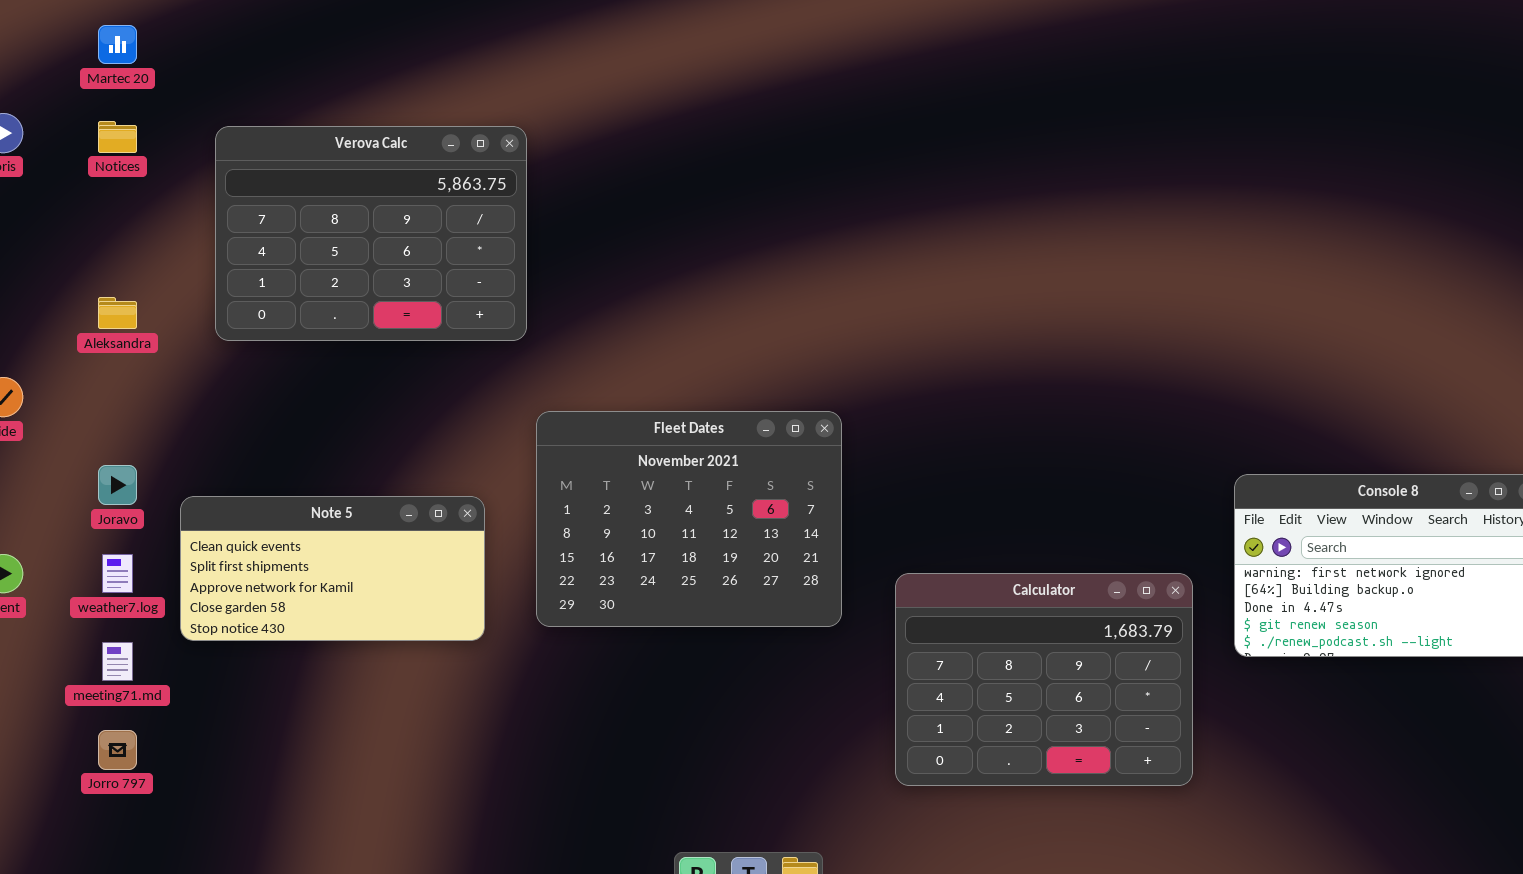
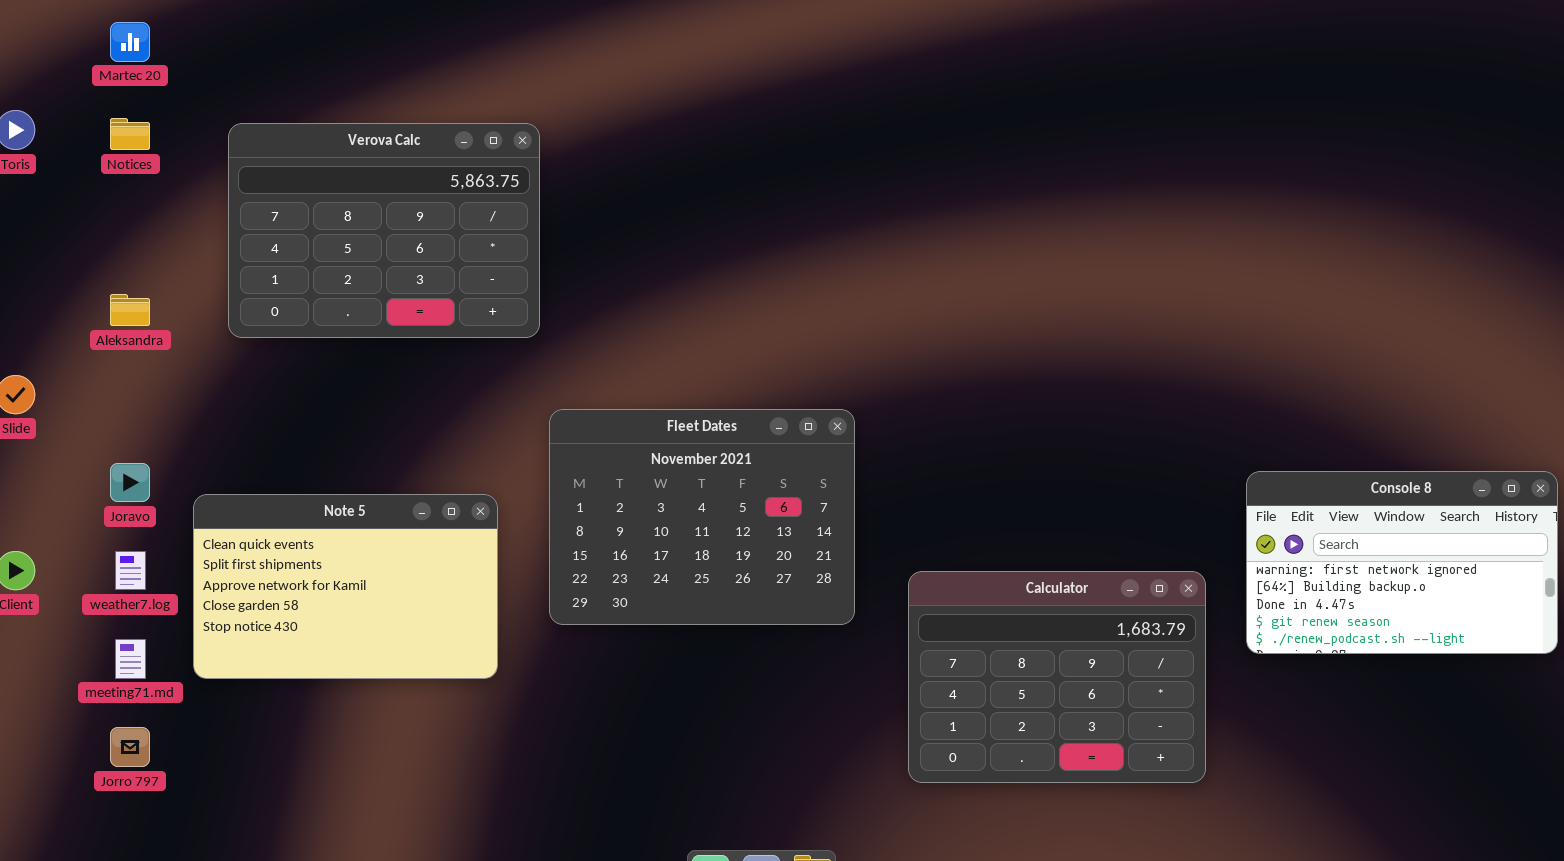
Note 5: [180,496,485,641] -> [193,494,498,679], resized

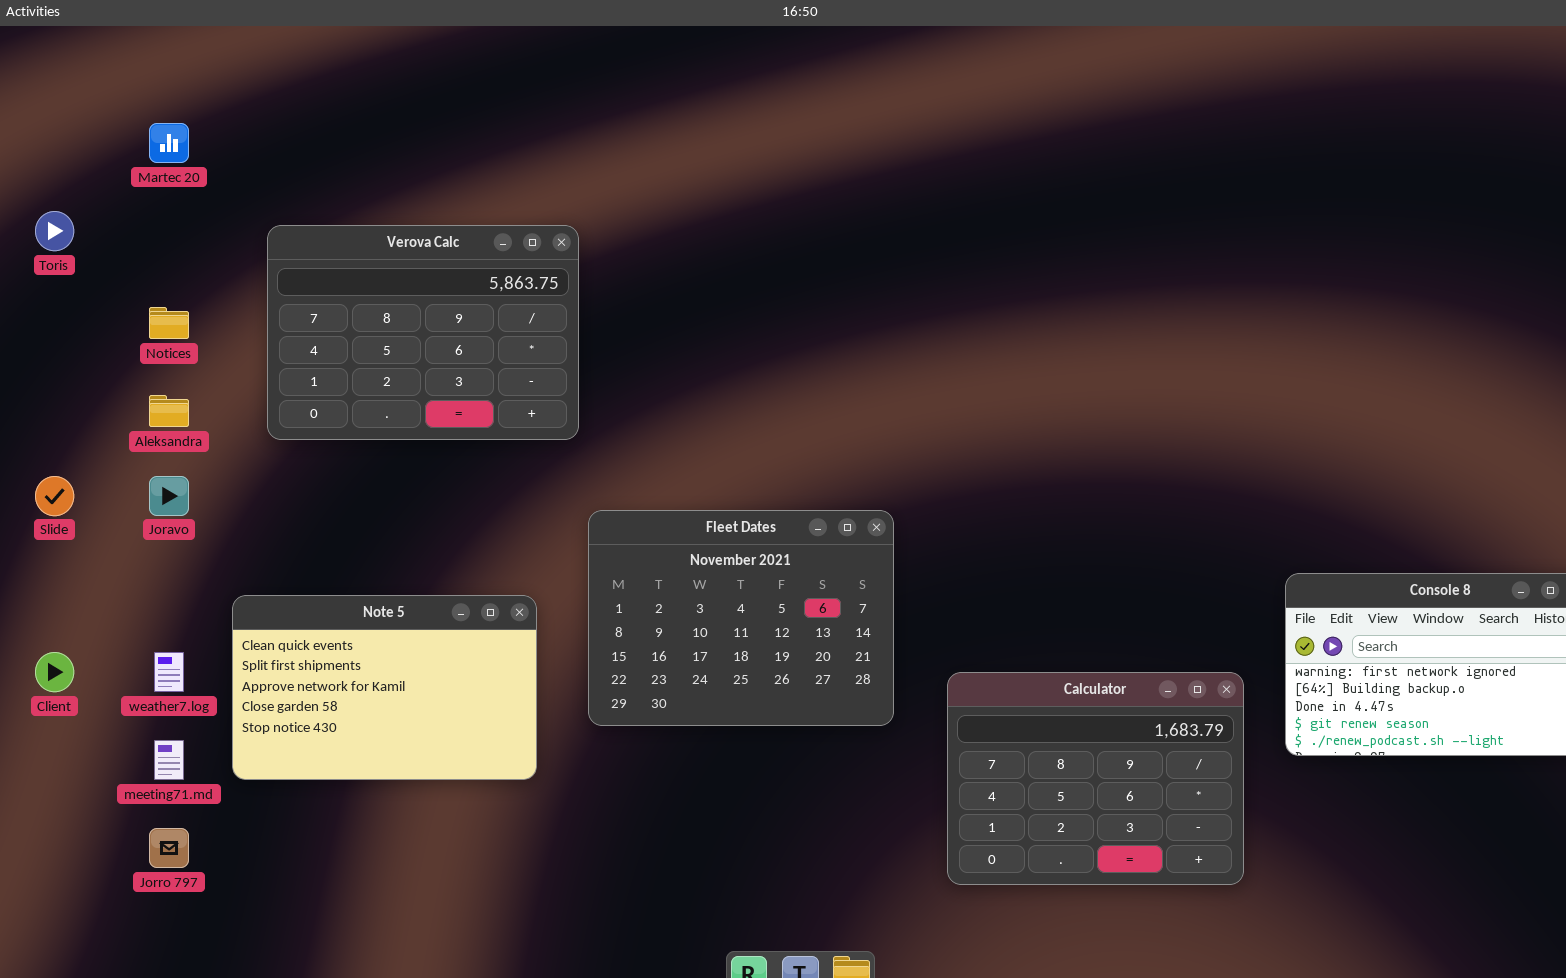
Notices: [110,118,150,150] -> [149,307,189,339], moved
Joravo: [110,463,150,502] -> [149,476,189,516], moved

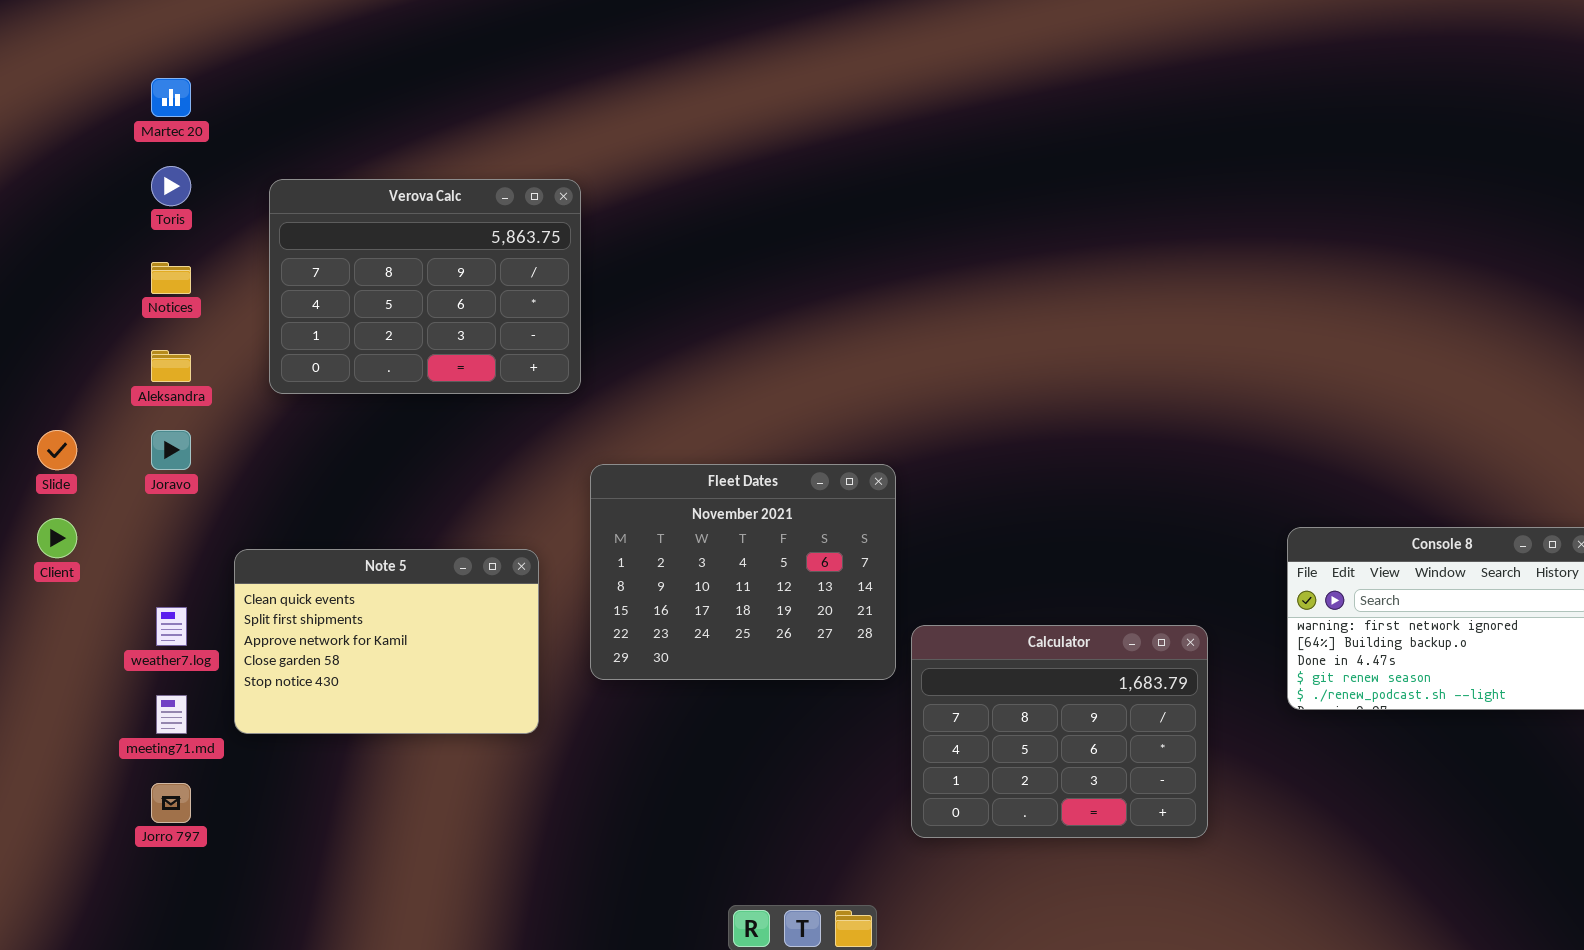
Toris: [35,211,74,251] -> [151,166,191,206], moved
Client: [35,652,74,692] -> [37,518,77,558], moved
Calculator: [947,672,1244,885] -> [911,625,1208,838], moved

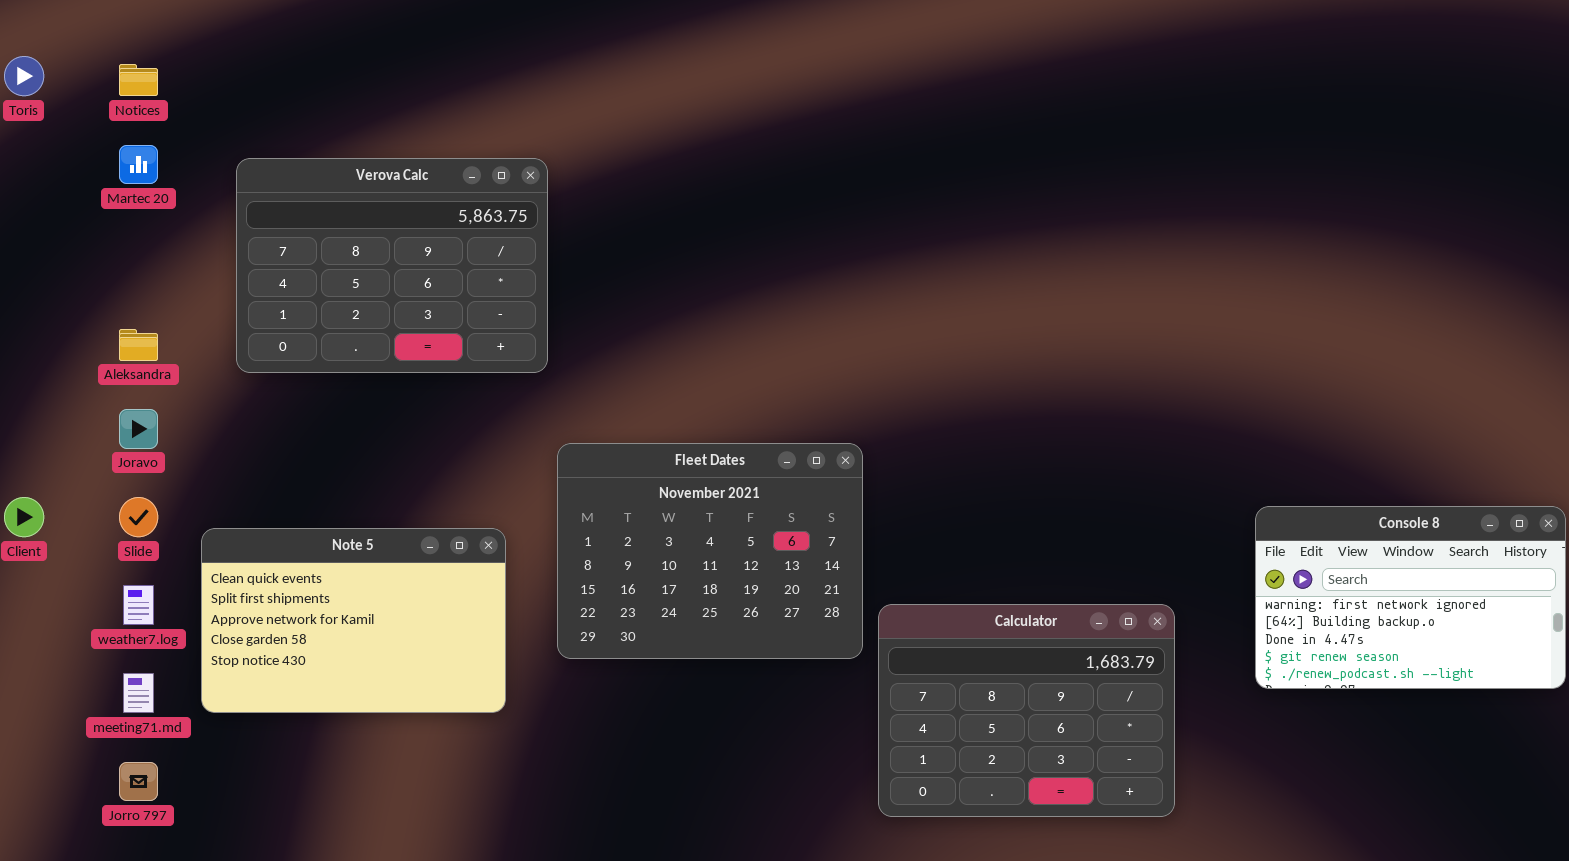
Martec 20: [151,78,191,117] -> [119,145,158,184], moved
Toris: [151,166,191,206] -> [4,56,44,96], moved
Notices: [151,262,191,294] -> [119,64,158,96], moved
Slide: [37,430,77,470] -> [119,497,158,537], moved

